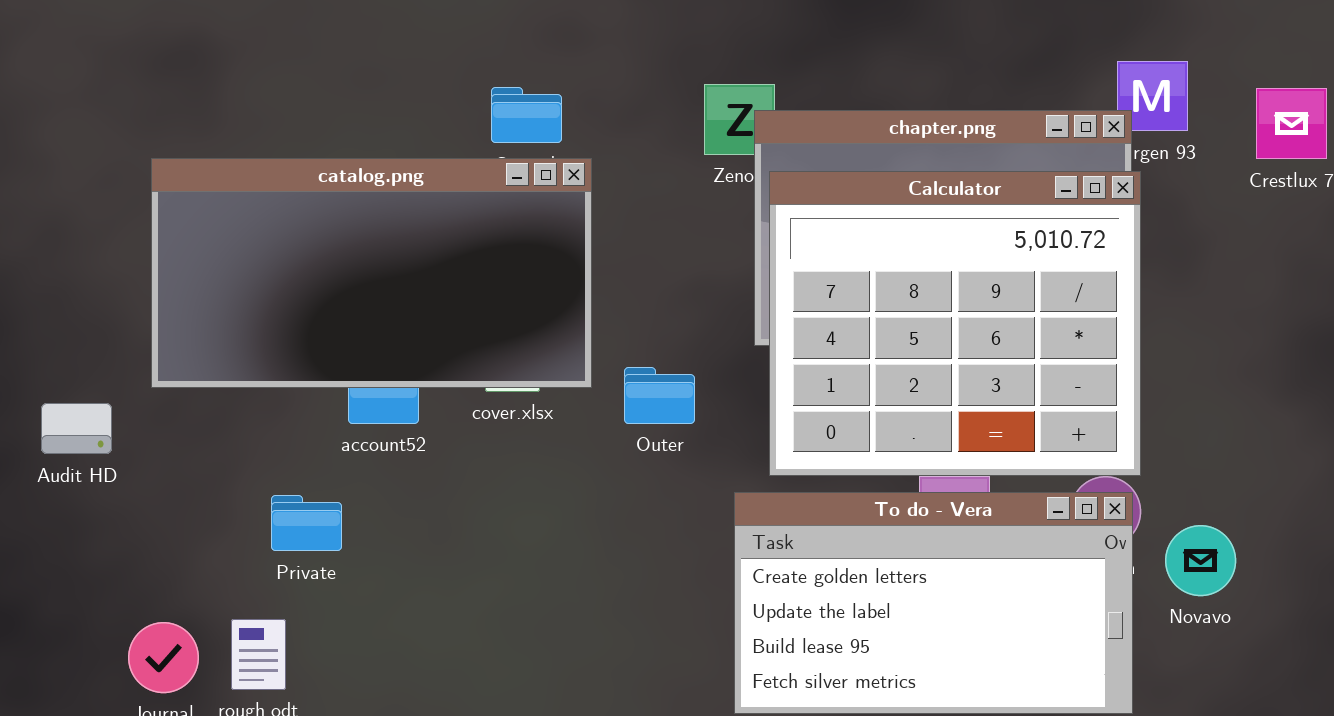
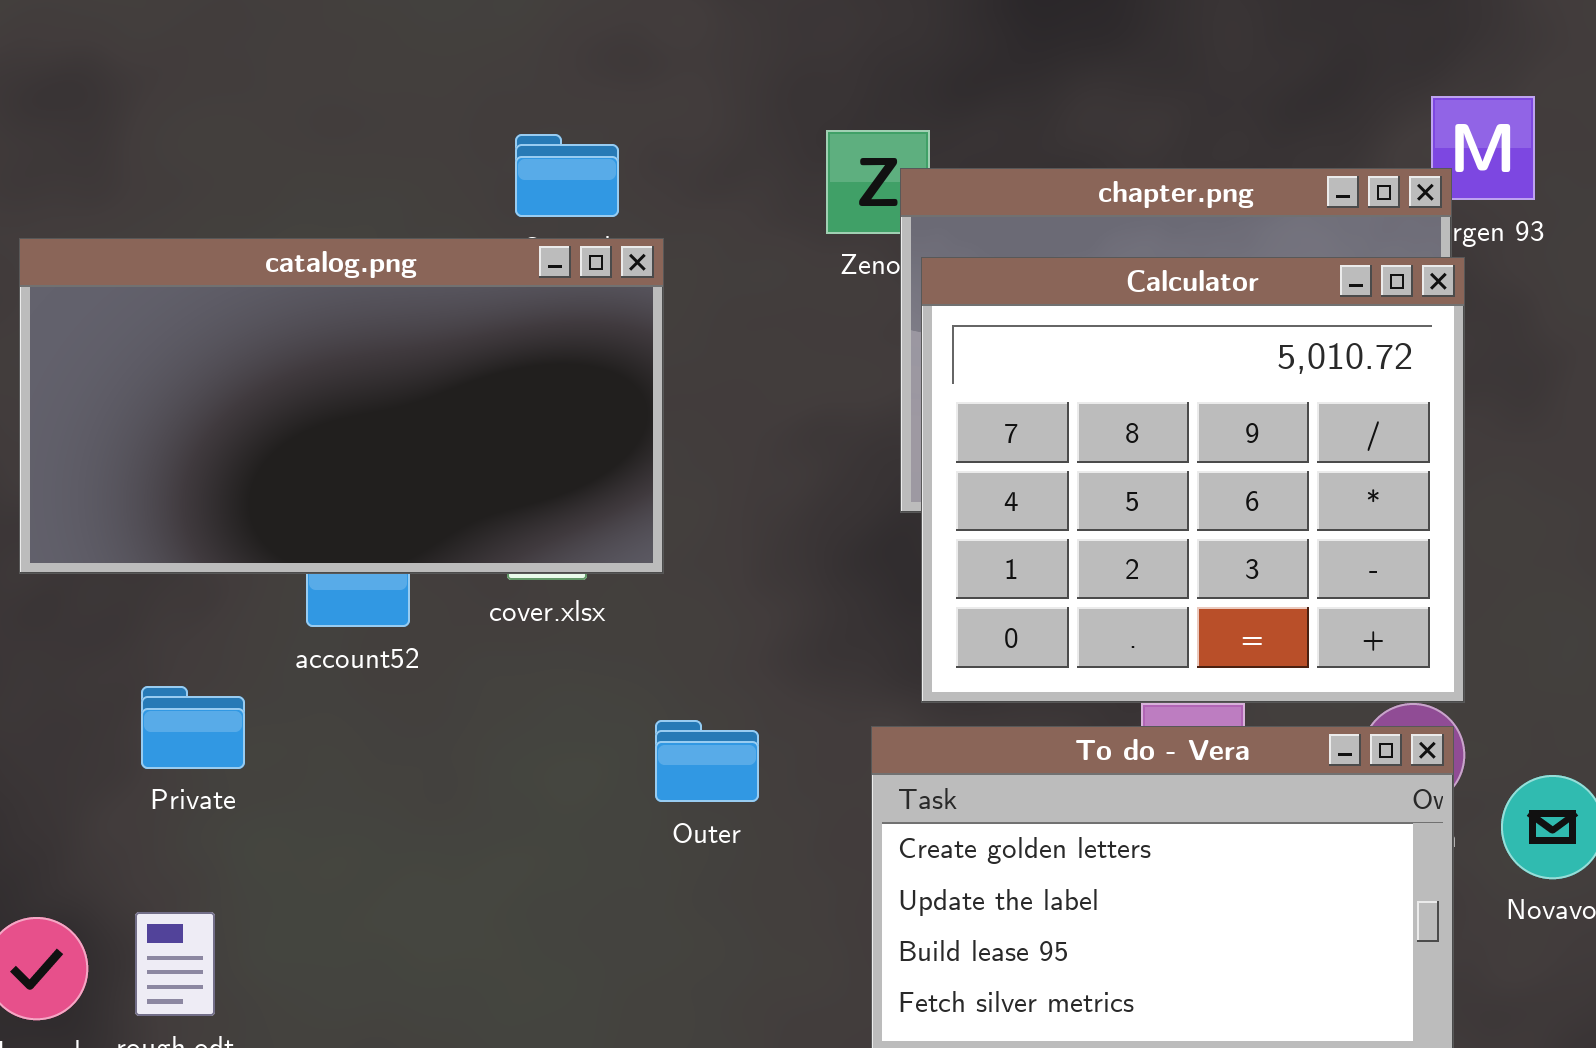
Outer: [624,367,695,424] -> [655,720,759,802], moved
Private: [271,495,342,551] -> [141,686,245,769], moved

